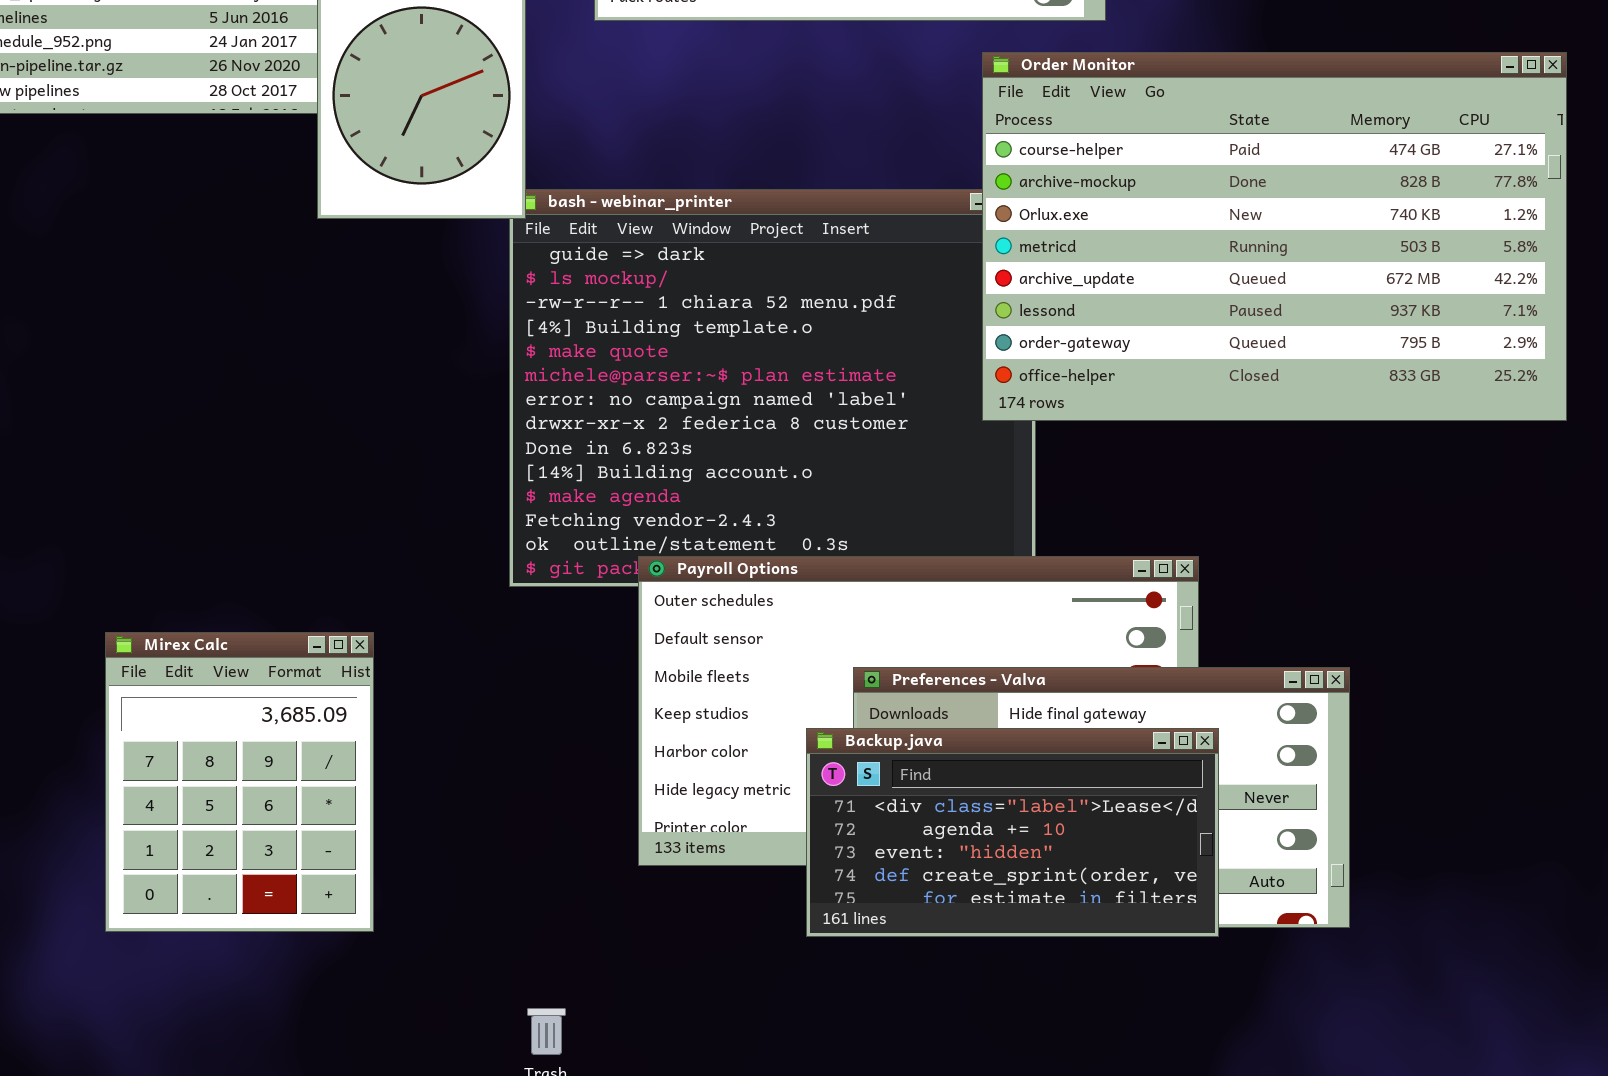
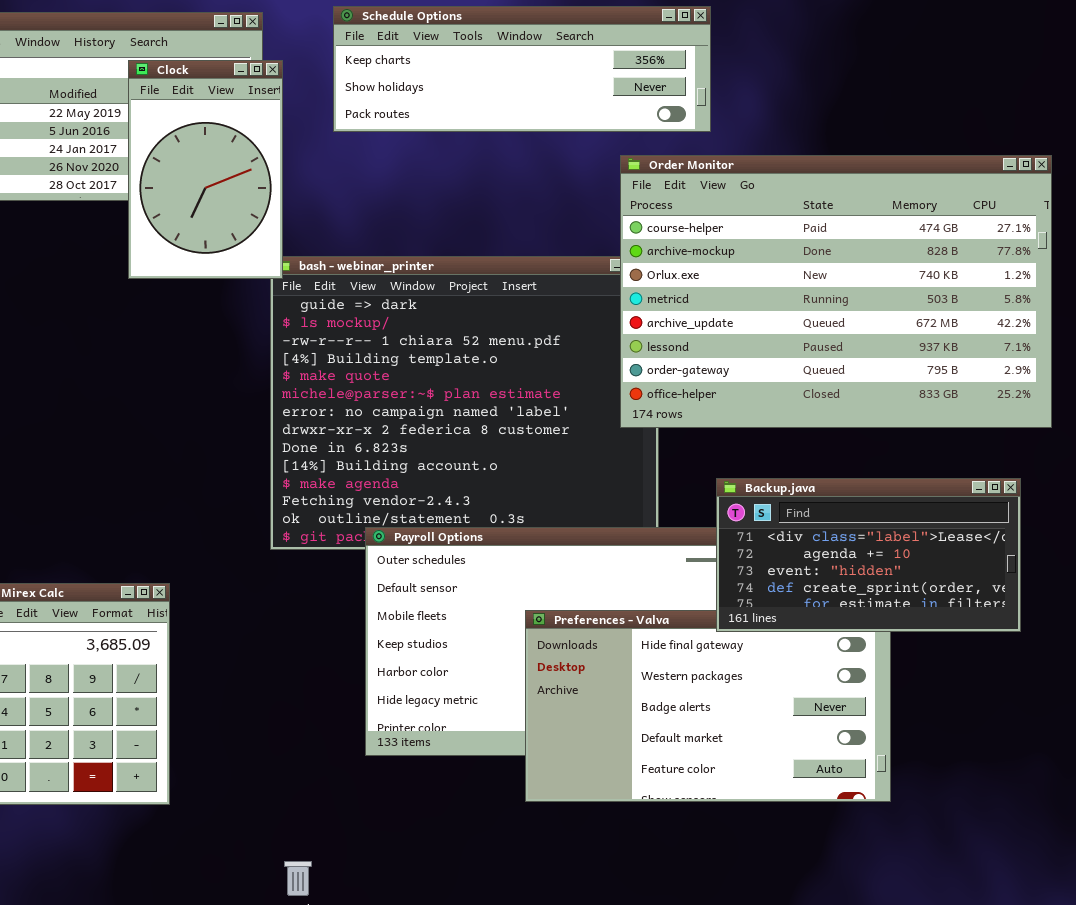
Backup.java: [806,728,1219,937] -> [716,478,1021,632], moved

